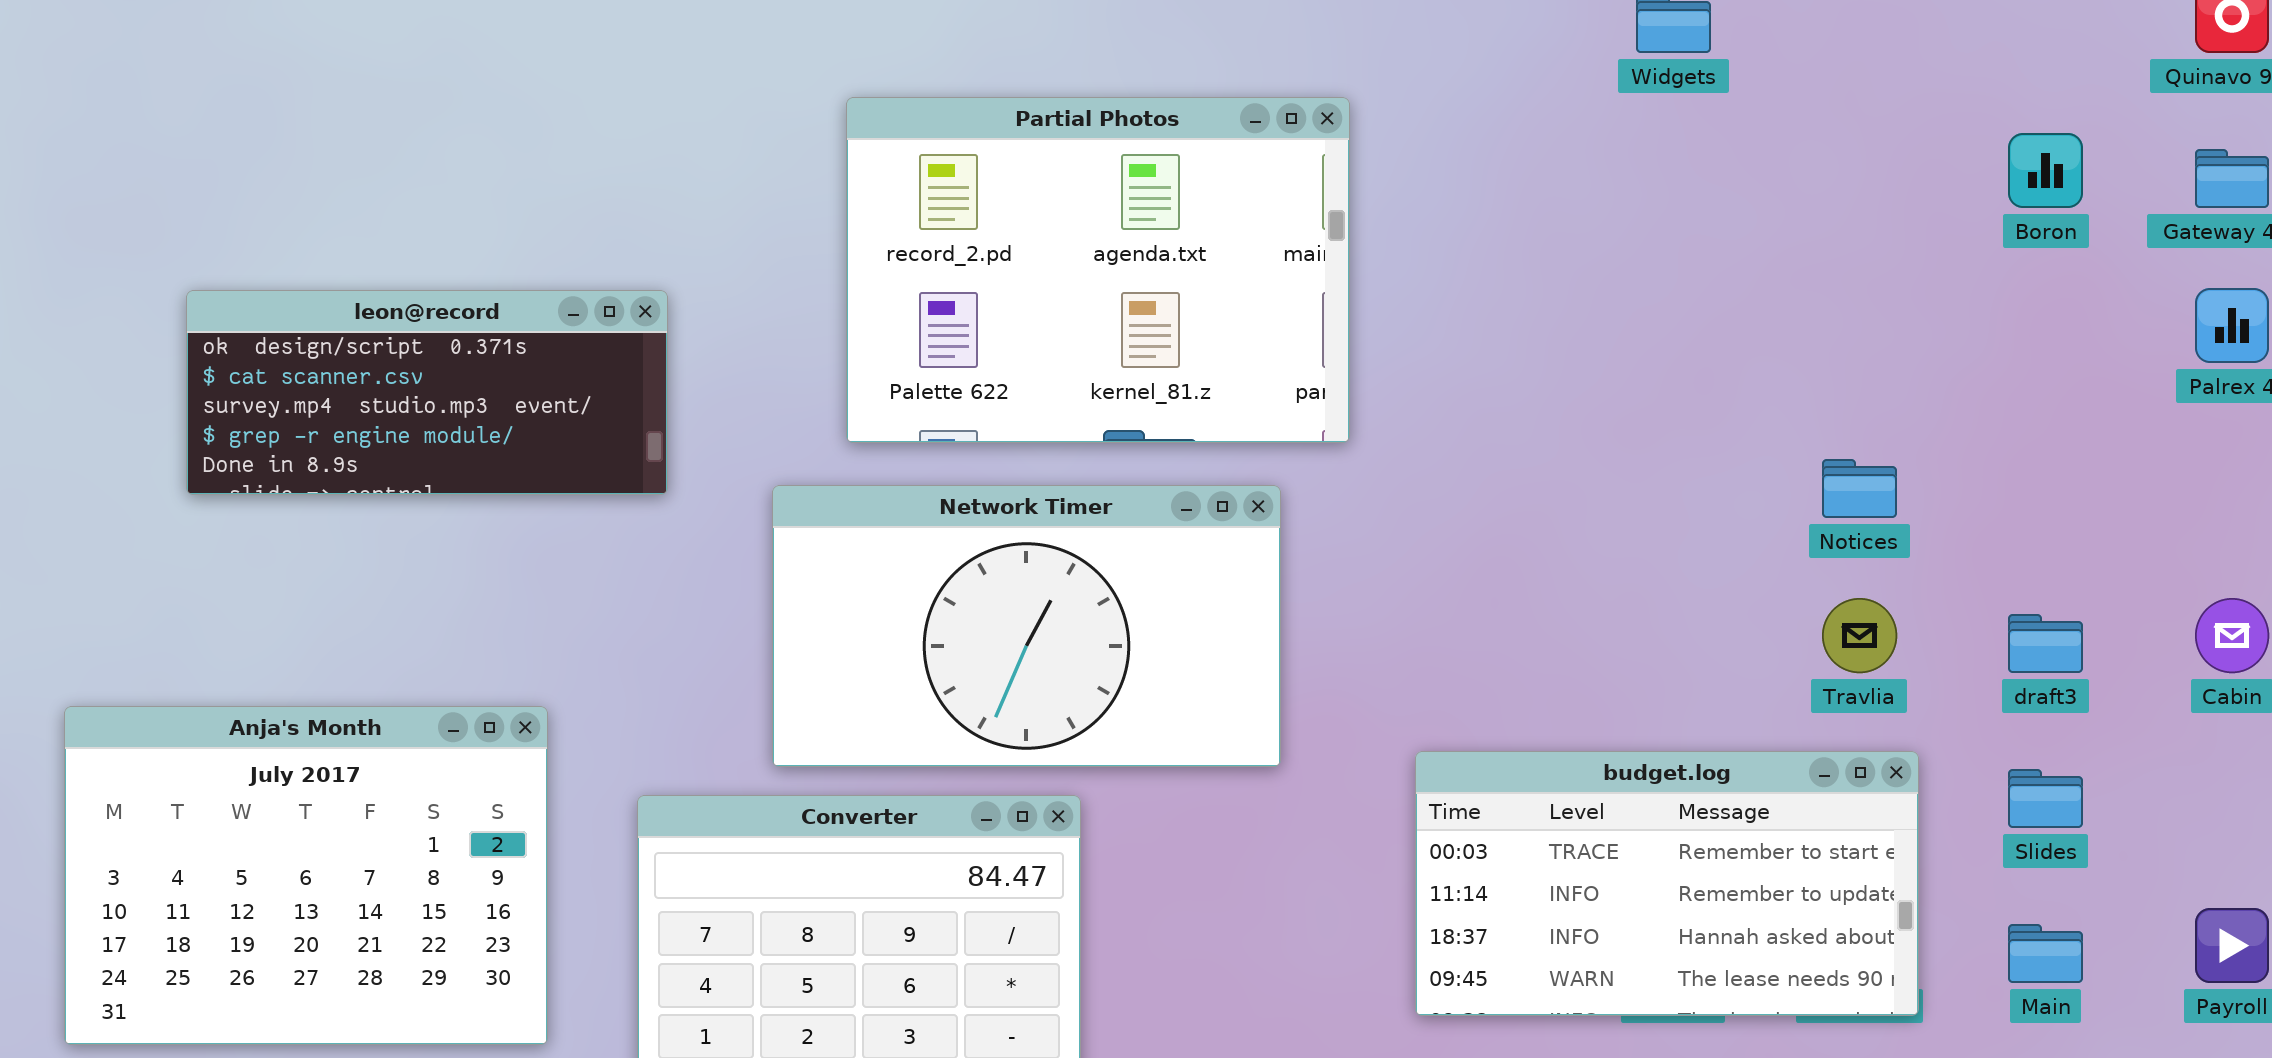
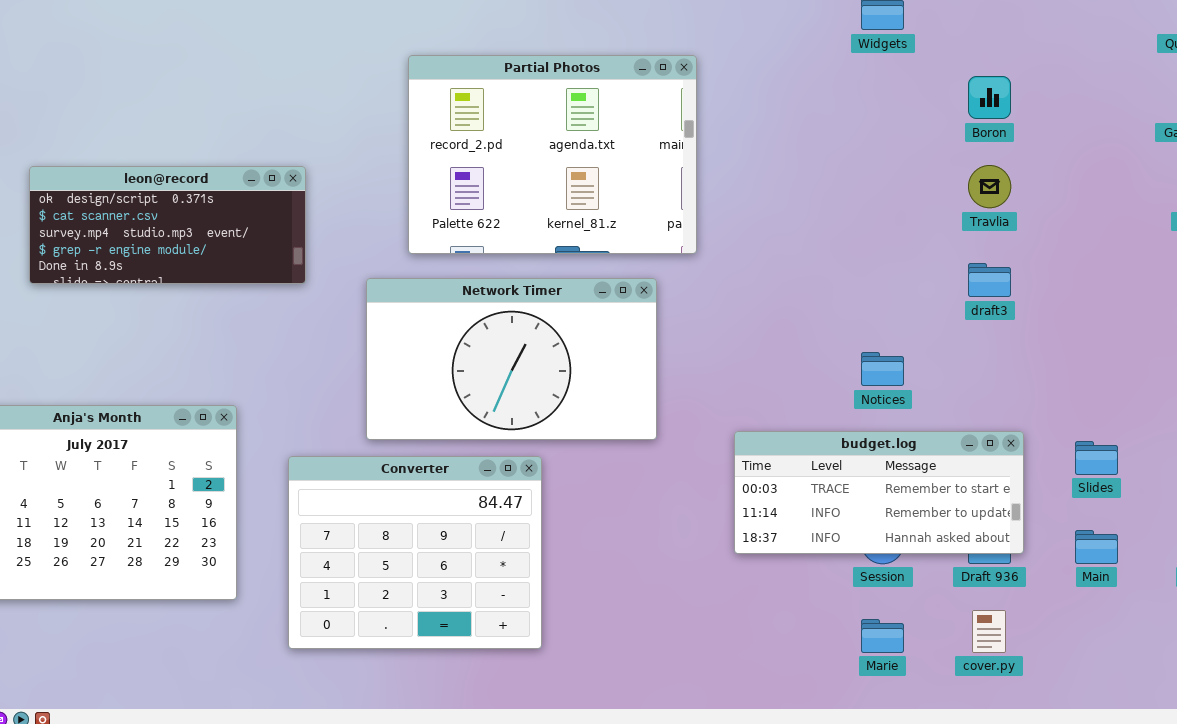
Boron: [2008,133,2083,208] -> [968,76,1011,119], moved
Notices: [1822,459,1897,518] -> [861,352,904,386], moved
Travlia: [1822,598,1897,673] -> [968,165,1011,208], moved
draft3: [2008,614,2083,673] -> [968,263,1011,297], moved
budget.log: [1415,751,1919,1016] -> [734,431,1024,554], resized

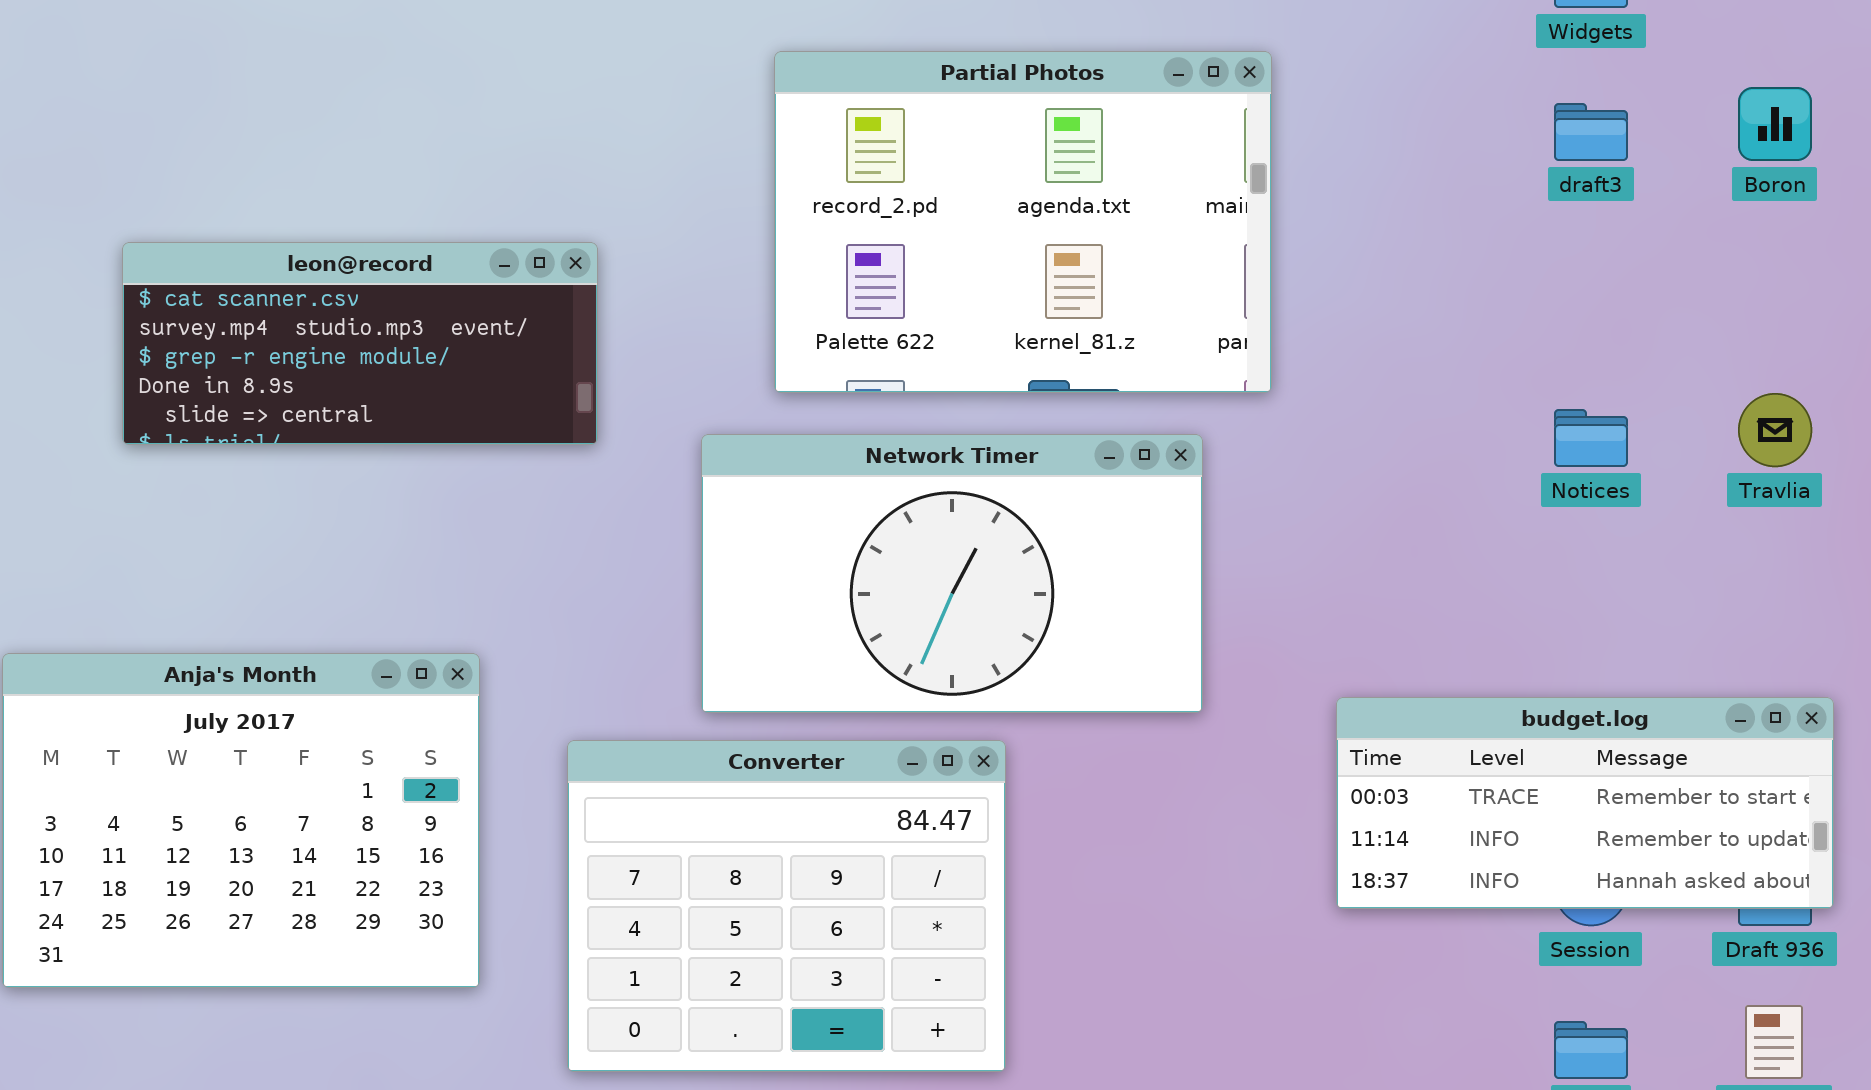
Travlia: [968,165,1011,208] -> [1738,393,1812,467], moved
leon@record: [29,166,306,284] -> [122,242,598,445], scrolled down 1 row
draft3: [968,263,1011,297] -> [1554,103,1628,161], moved
Notices: [861,352,904,386] -> [1554,409,1628,467], moved

